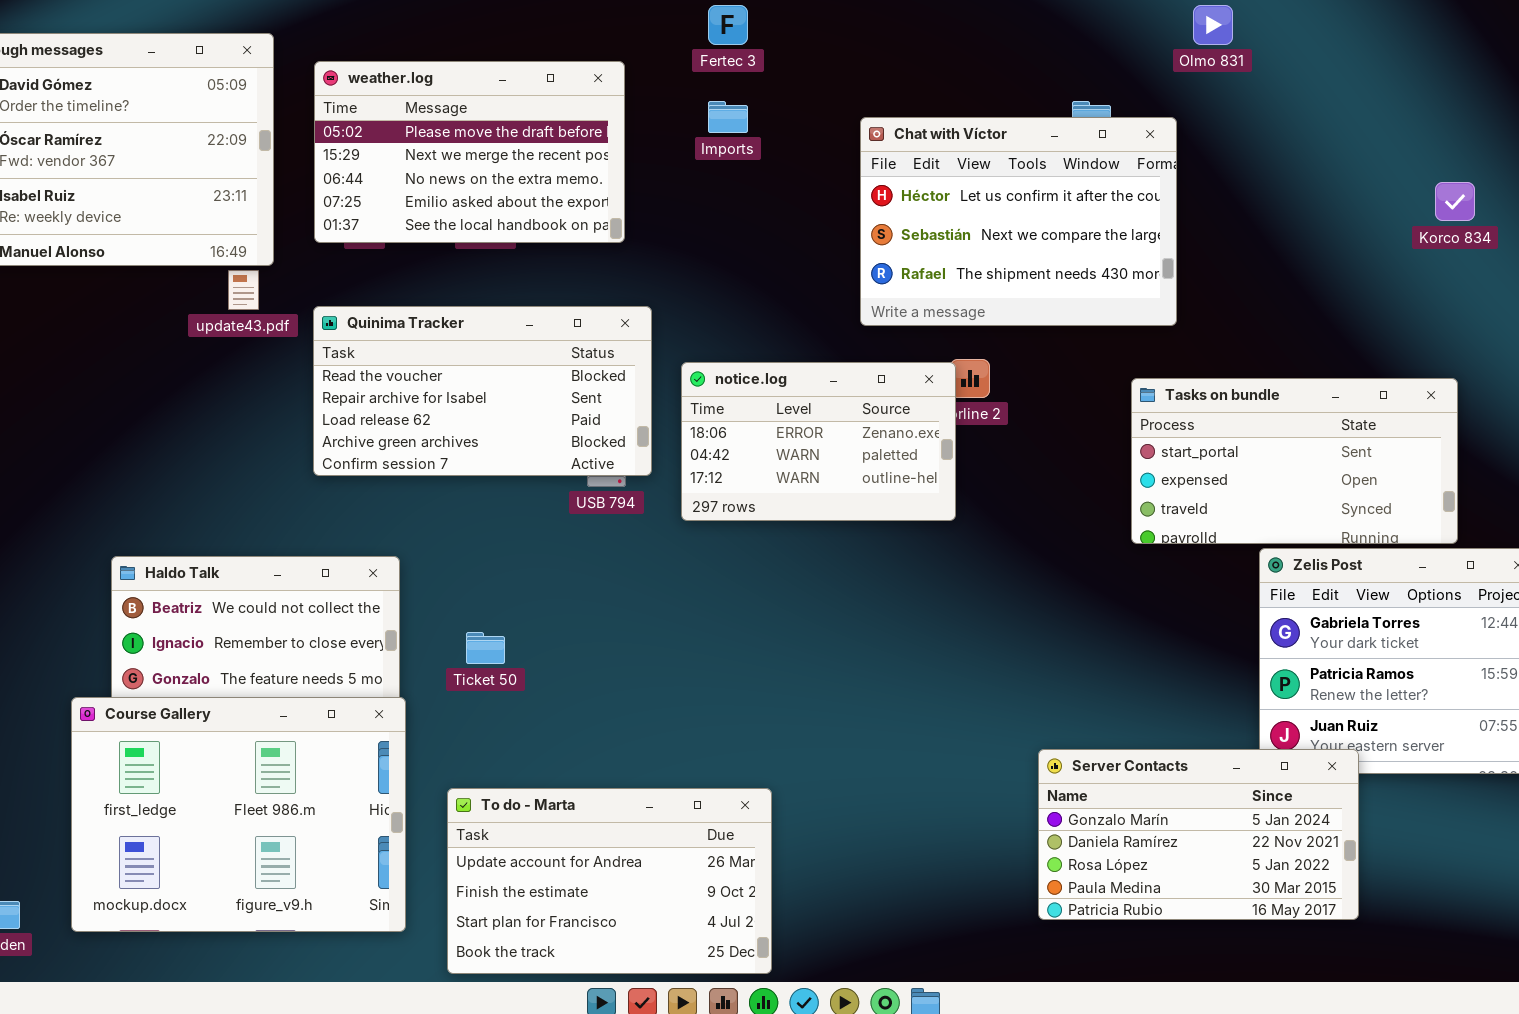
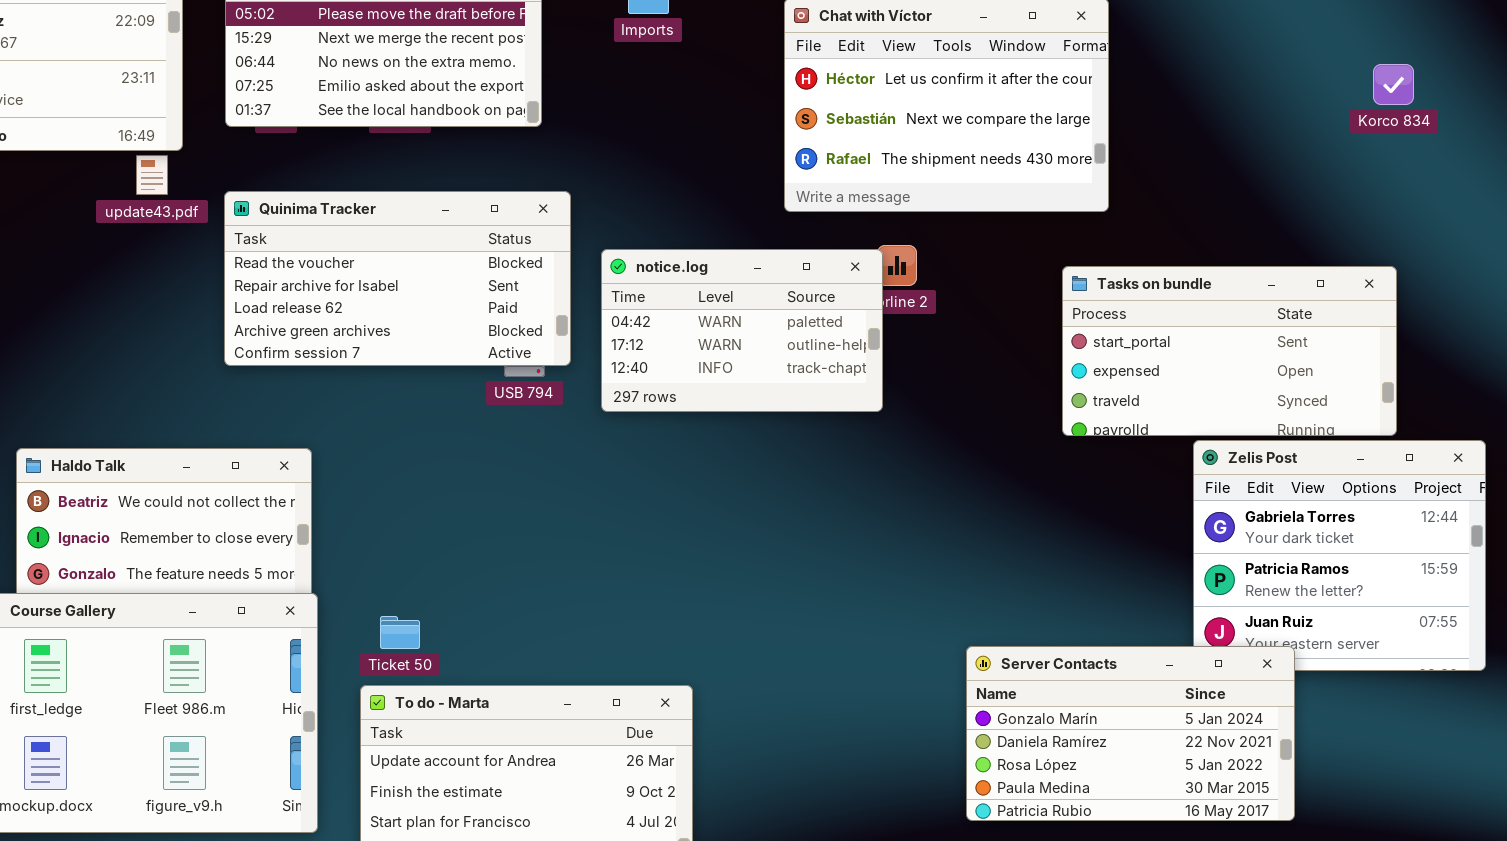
notice.log: [681,362,956,521] -> [601,249,883,412], scrolled down 1 row
Ticket 50: [466,632,505,664] -> [380,616,420,649], moved

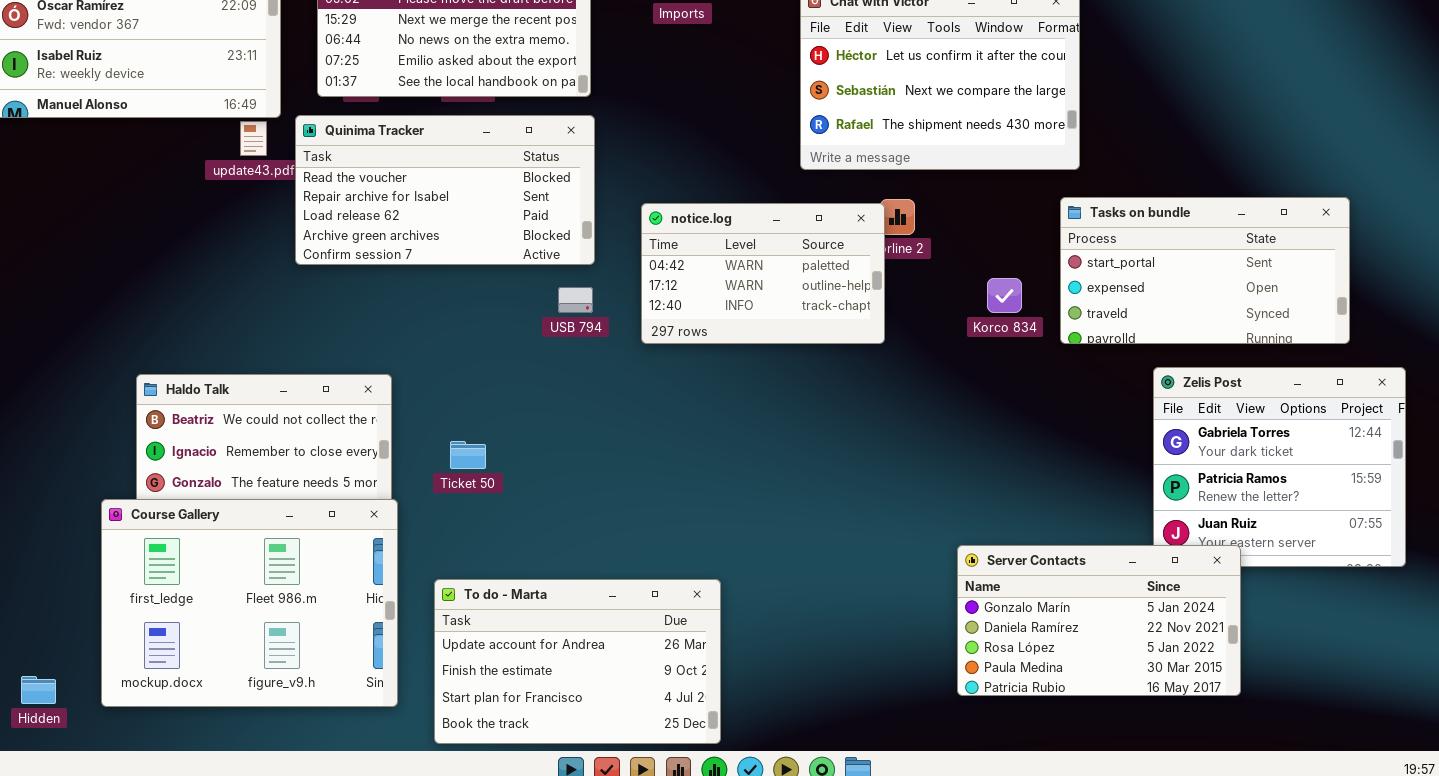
Korco 834: [1373,64,1414,105] -> [987,278,1022,313], moved
Quinima Tracker: [224,191,571,366] -> [295,115,595,265], moved
Tasks on bundle: [1062,266,1397,436] -> [1060,197,1350,344], moved
Ticket 50: [380,616,420,649] -> [450,441,486,469], moved

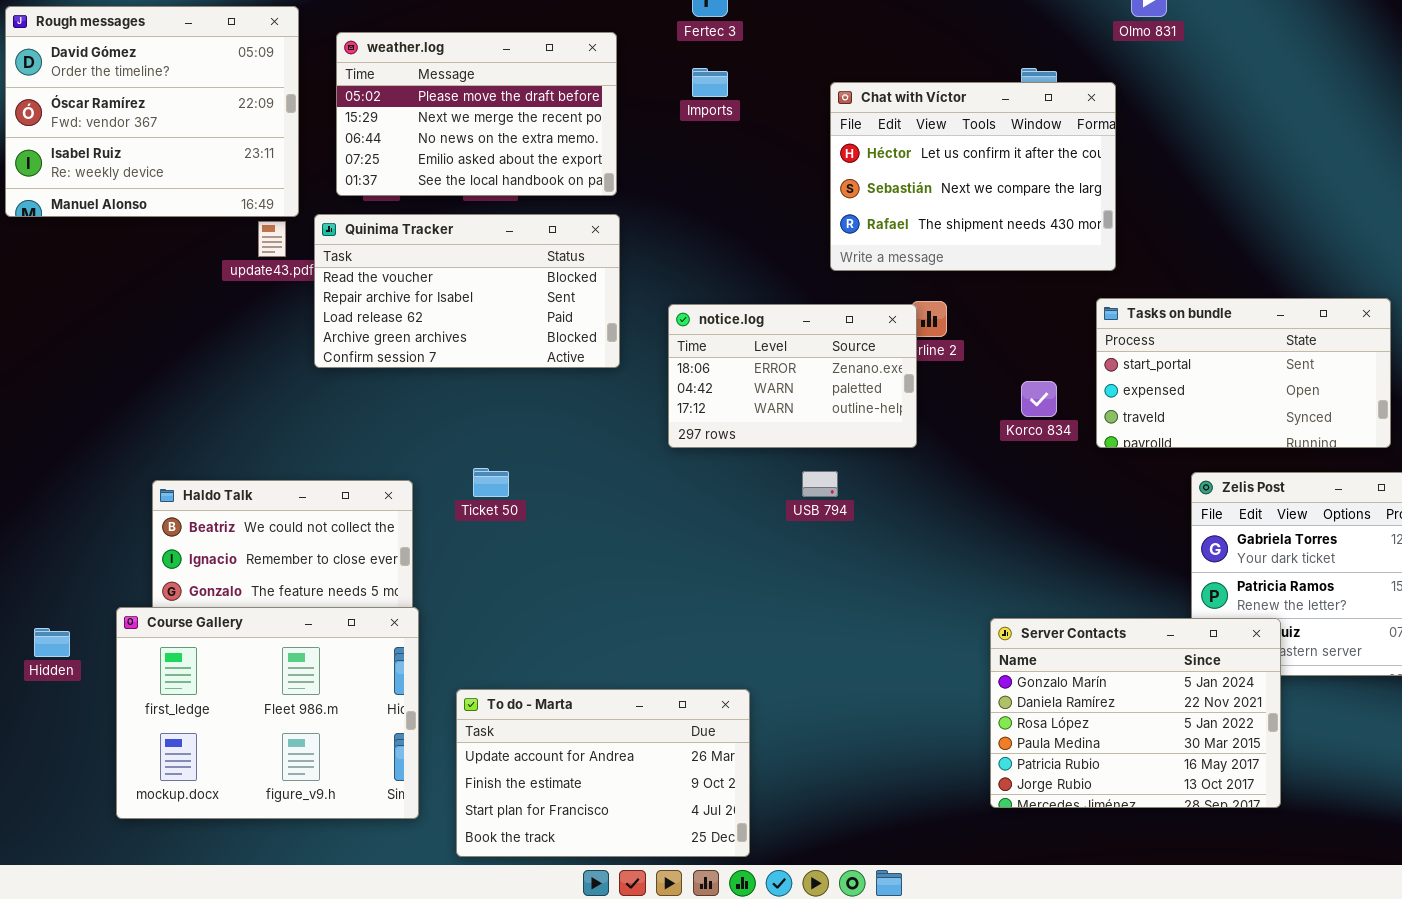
notice.log: [641,203,885,344] -> [668,304,917,448], scrolled up 1 row
USB 794: [558,287,593,313] -> [802,471,838,497], moved
Ticket 50: [450,441,486,469] -> [473,468,509,497], moved
Server Contacts: [957,545,1241,696] -> [990,618,1281,808], resized
Hidden: [21,676,56,704] -> [34,628,70,657], moved

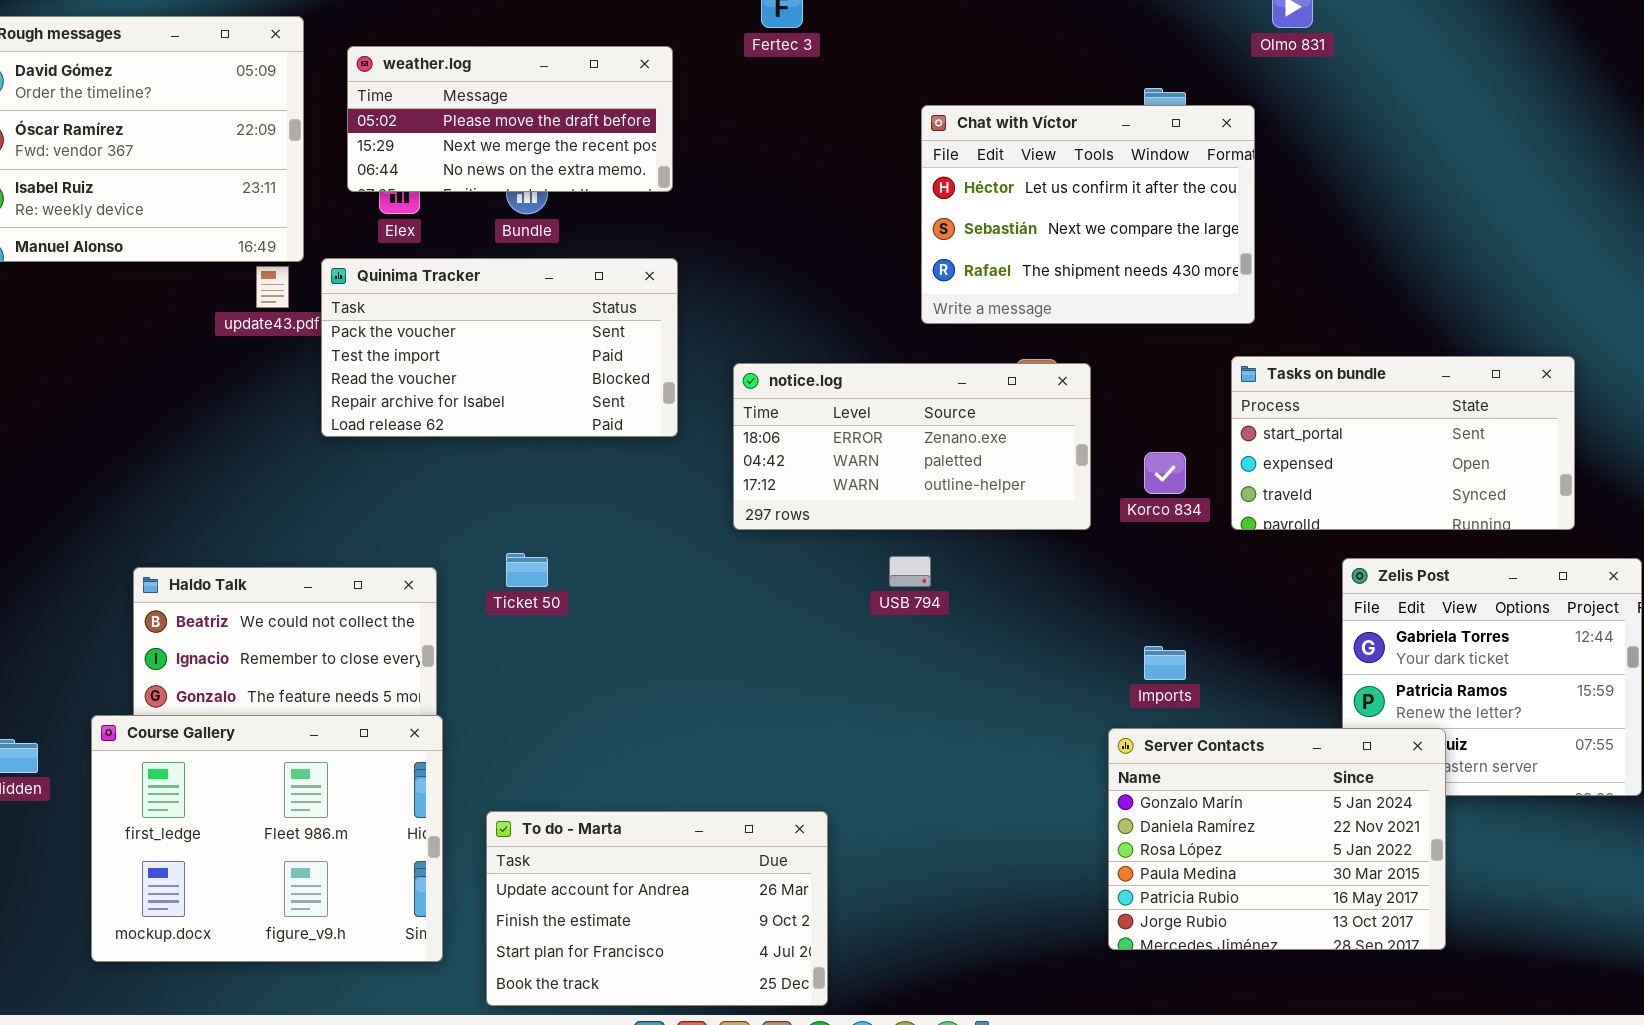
weather.log: [336,32,617,196] -> [347,46,673,192], resized
Imports: [692,68,728,97] -> [1144,646,1186,680], moved
Quinima Tracker: [314,214,620,368] -> [321,258,678,437], scrolled up 2 rows
notice.log: [668,304,917,448] -> [733,363,1091,530], resized

